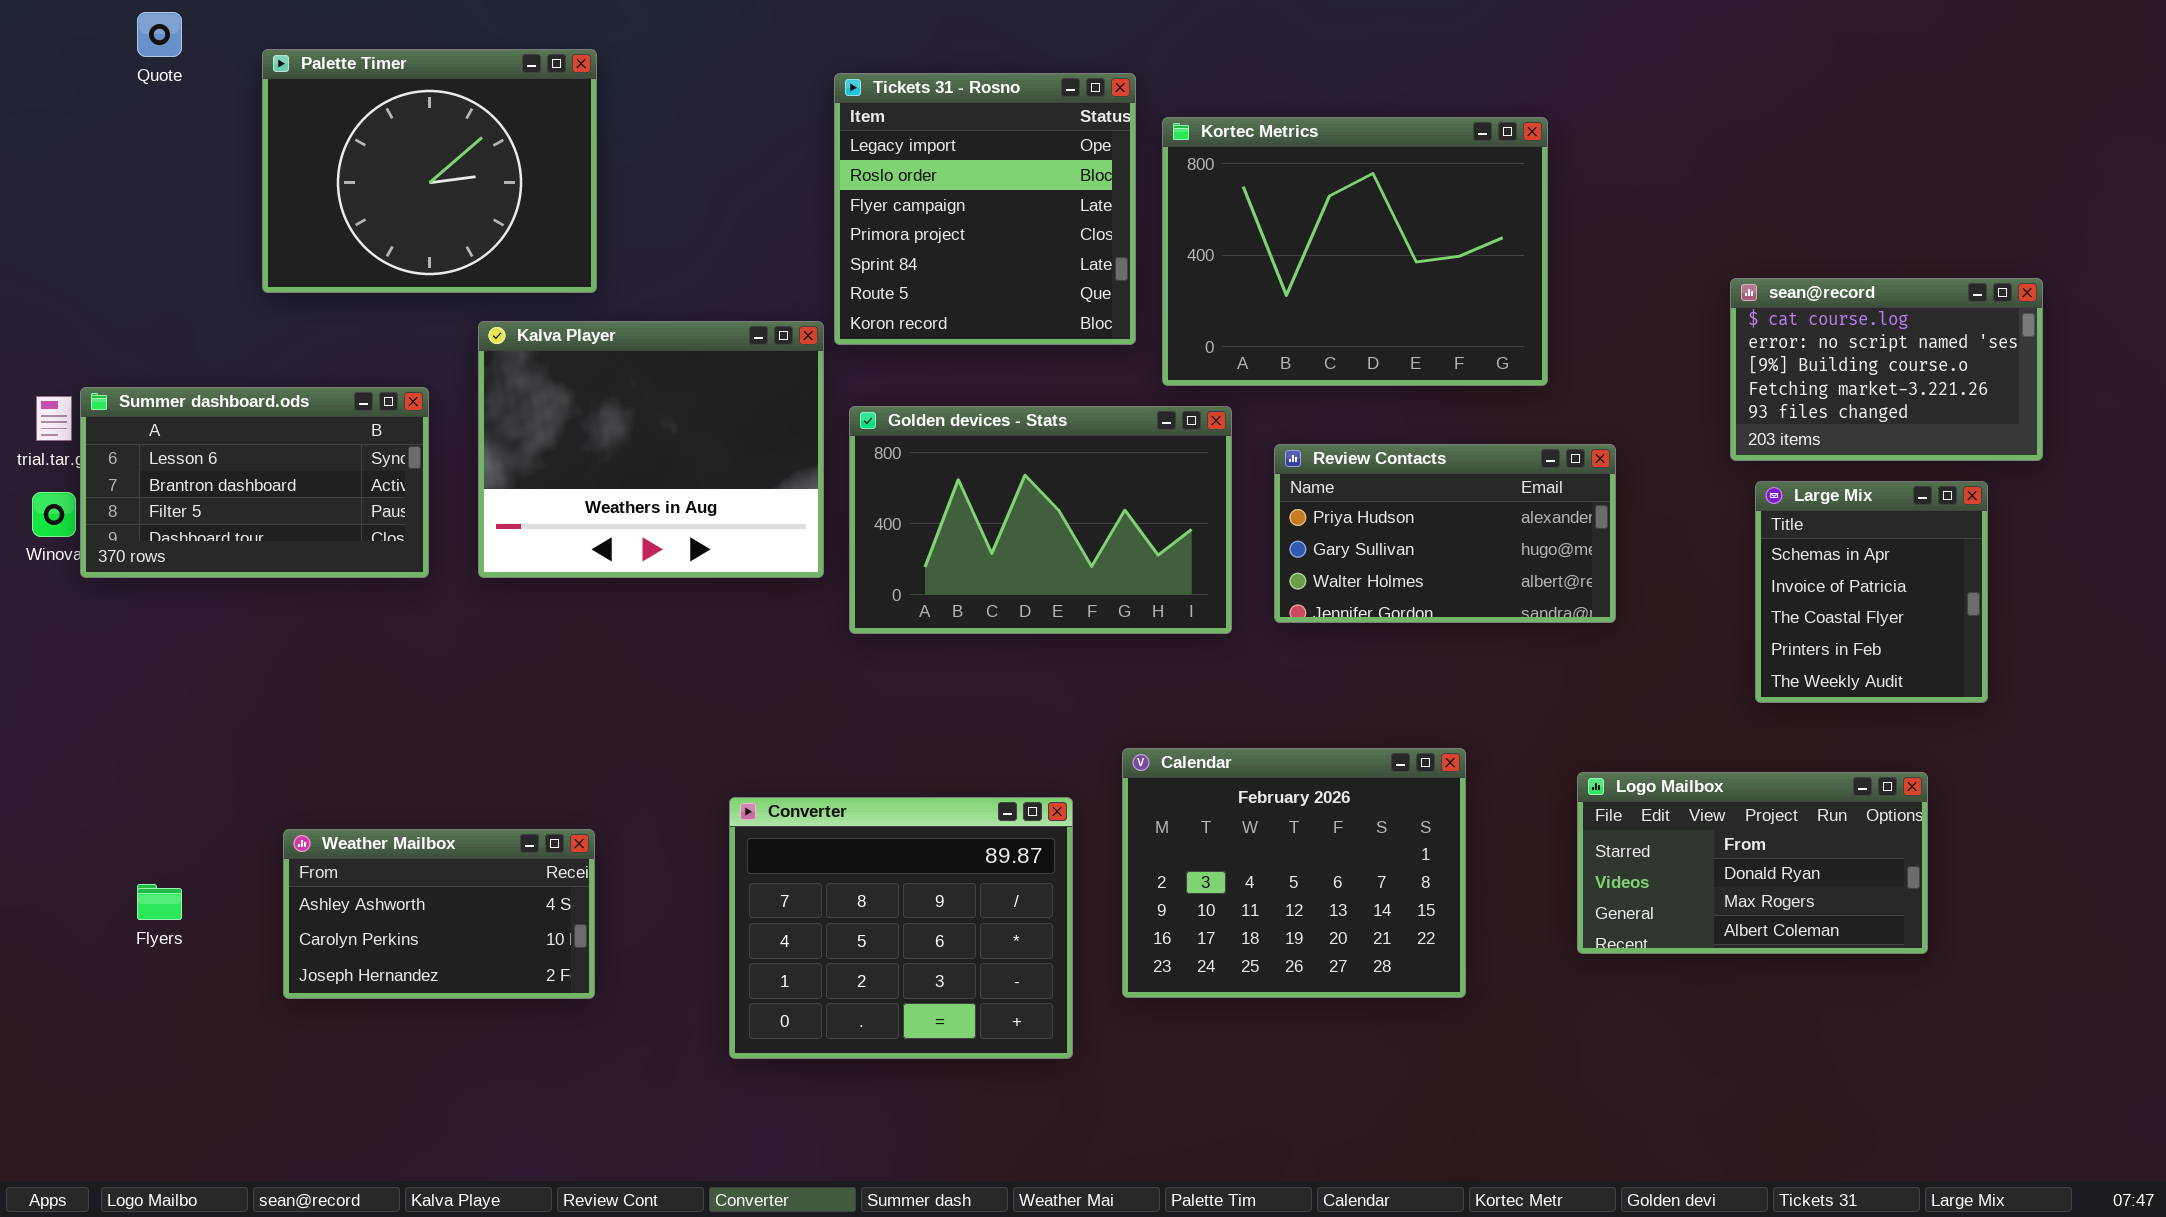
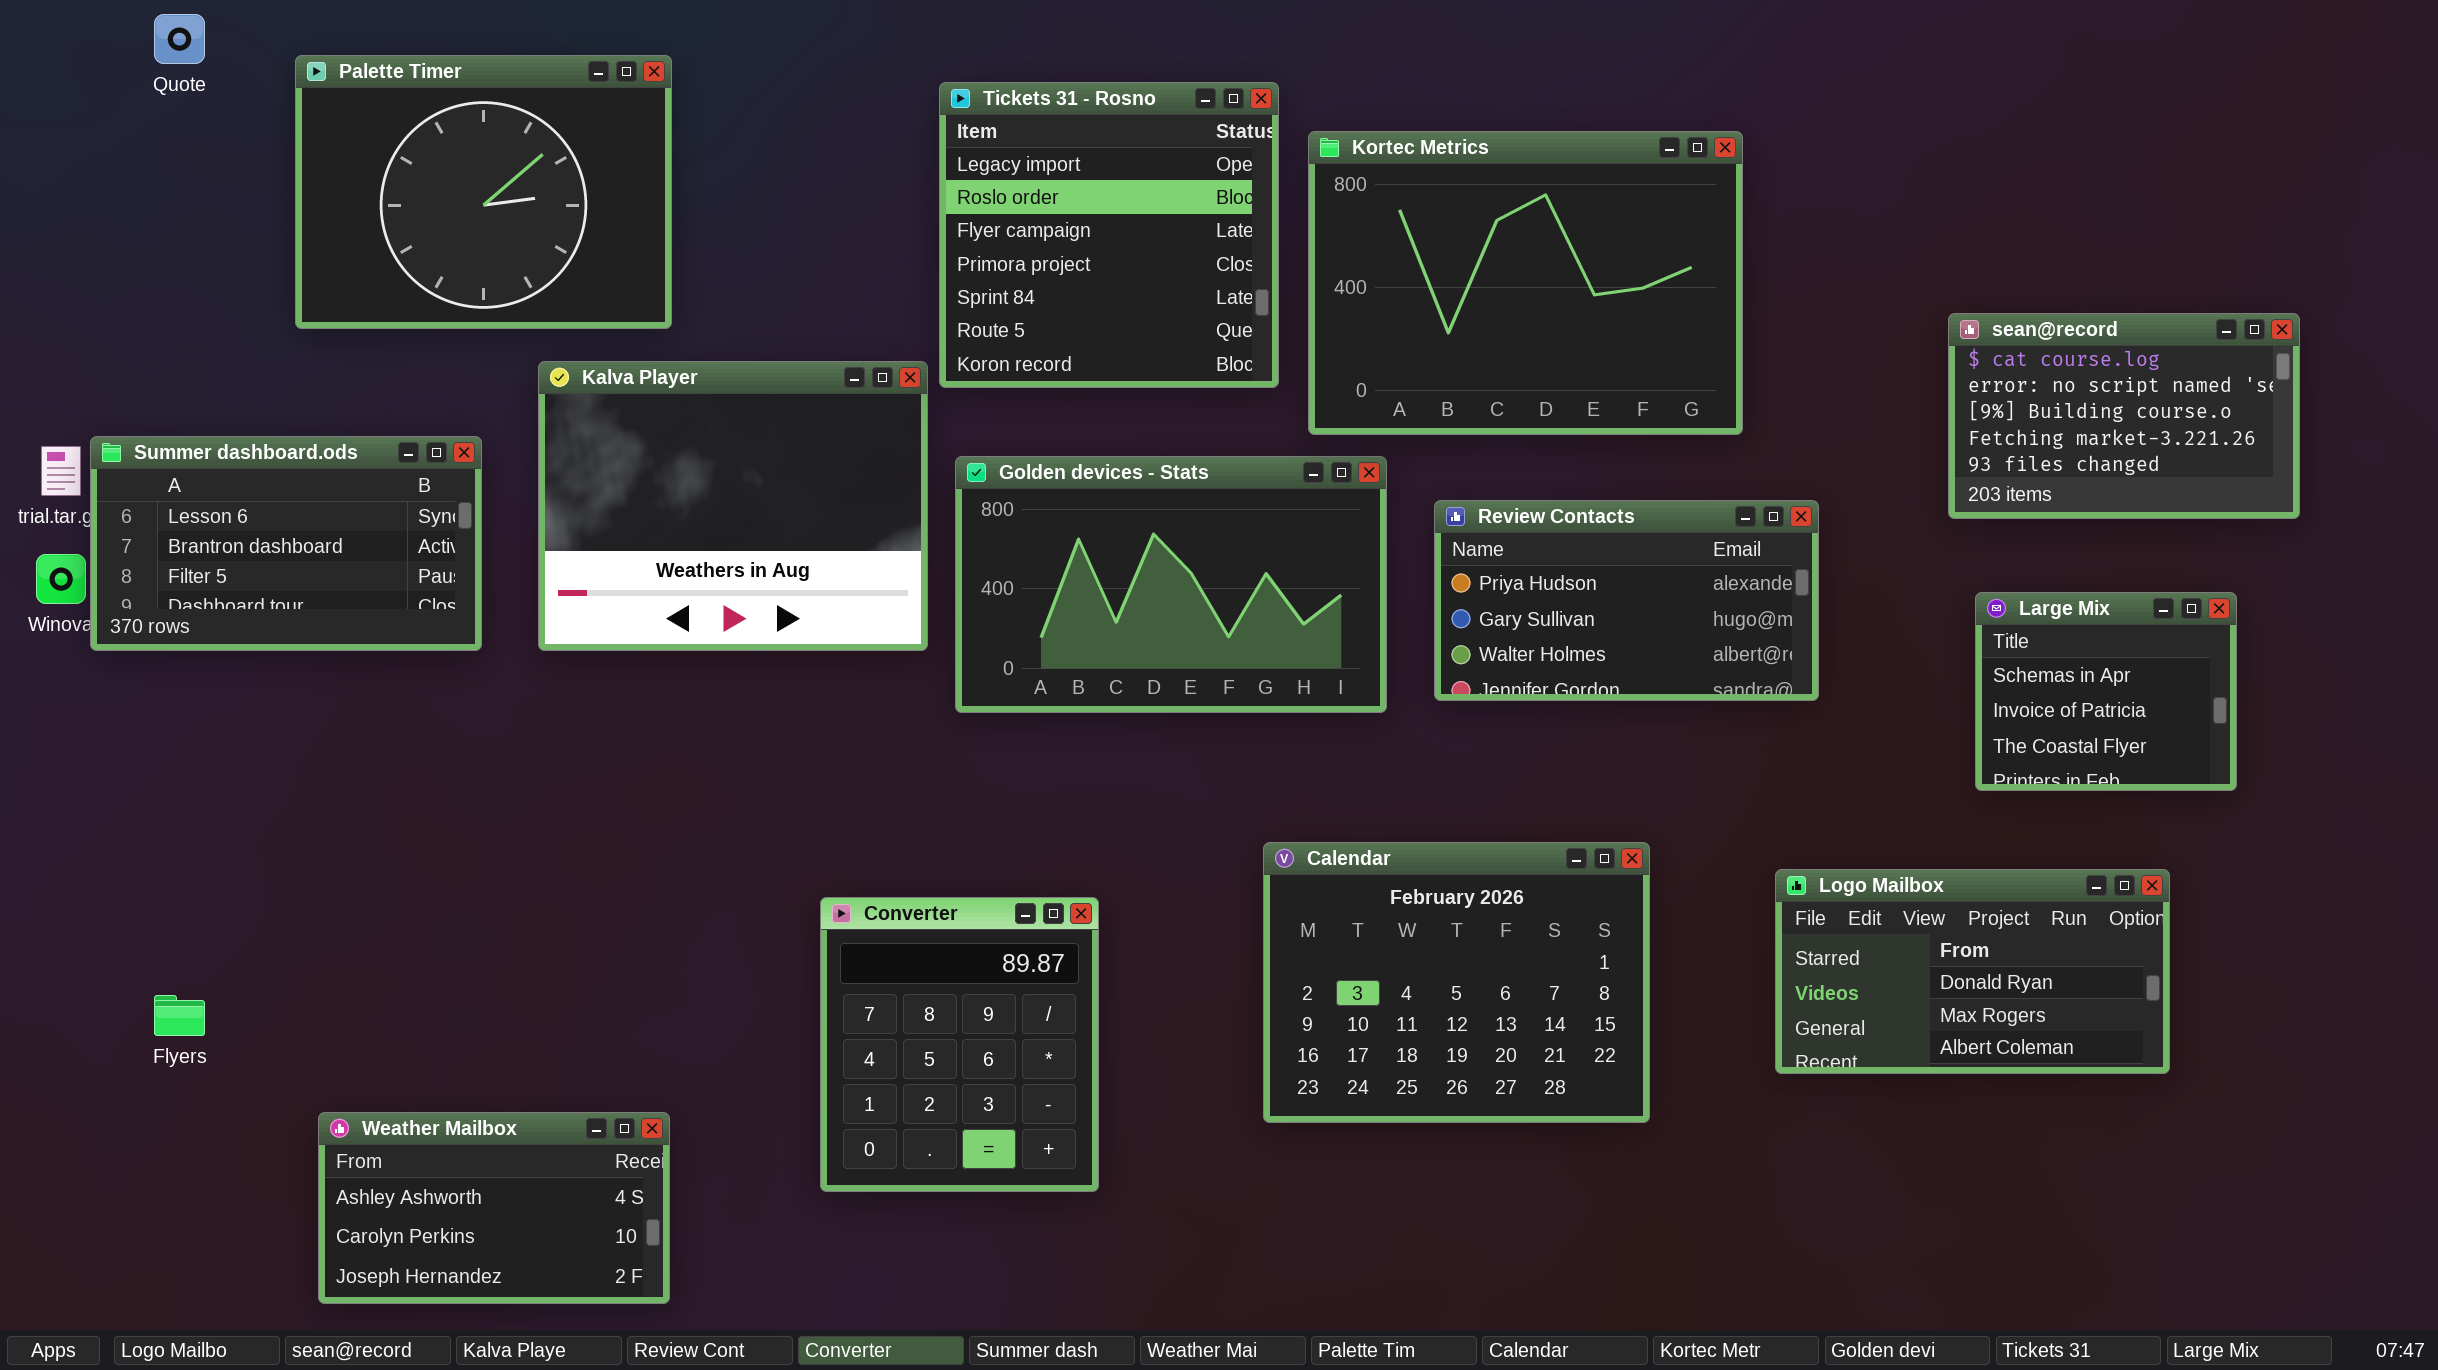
Large Mix: [1755,481,1988,703] -> [1975,592,2237,791], resized
Converter: [729,797,1073,1059] -> [820,897,1099,1192], resized
Weather Mailbox: [283,829,595,999] -> [318,1112,670,1304], moved

